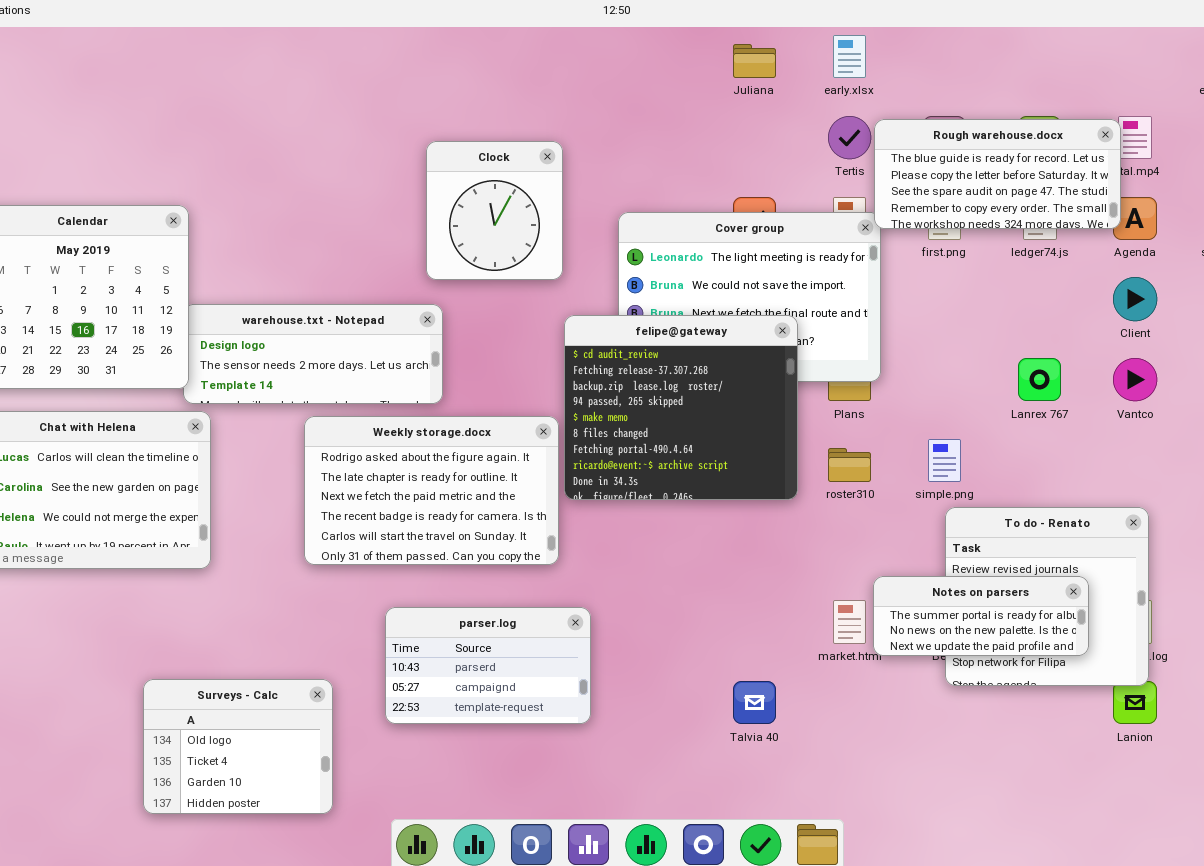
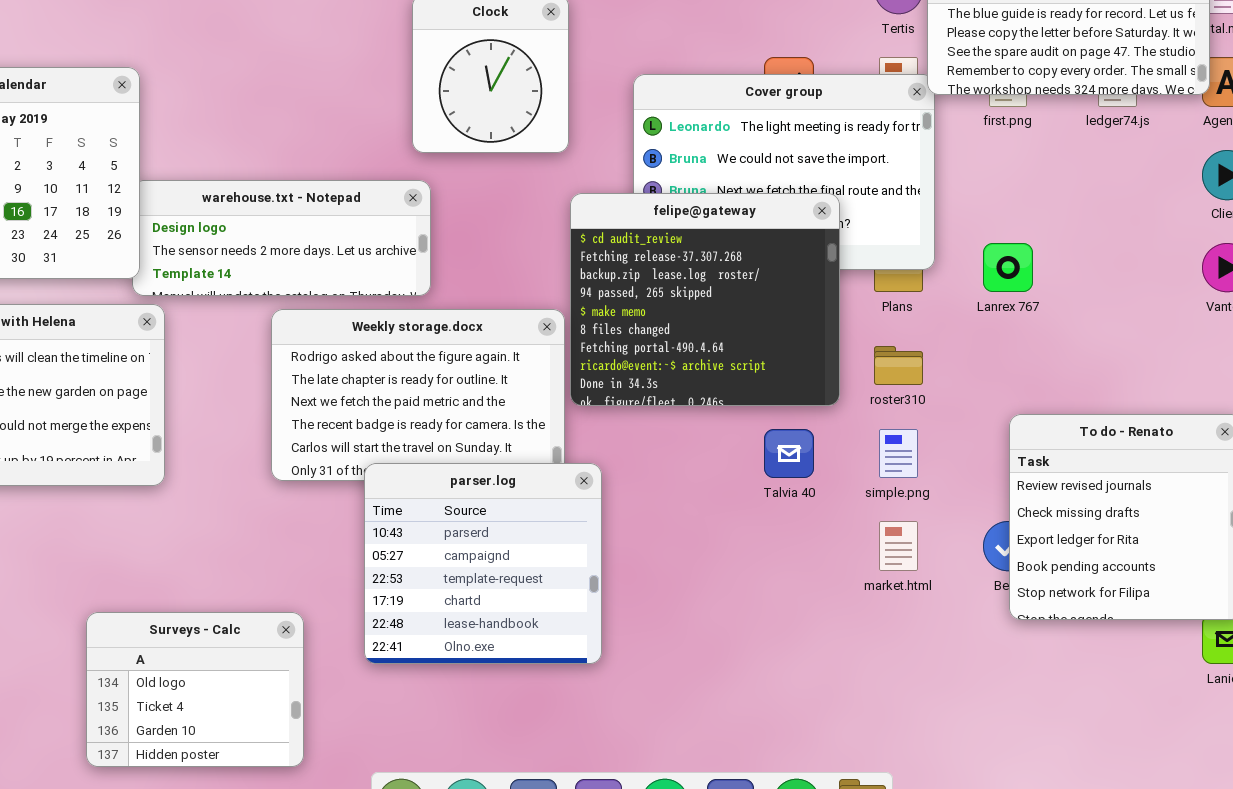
Lanrex 767: [1018,358,1061,401] -> [983,243,1033,292], moved
simple.png: [928,439,961,482] -> [879,429,918,478], moved
Notes on parsers: [873,576,1089,656] -> none, closed
parser.log: [385,607,591,724] -> [364,463,602,664], resized
Talvia 40: [733,681,776,724] -> [764,429,814,478], moved

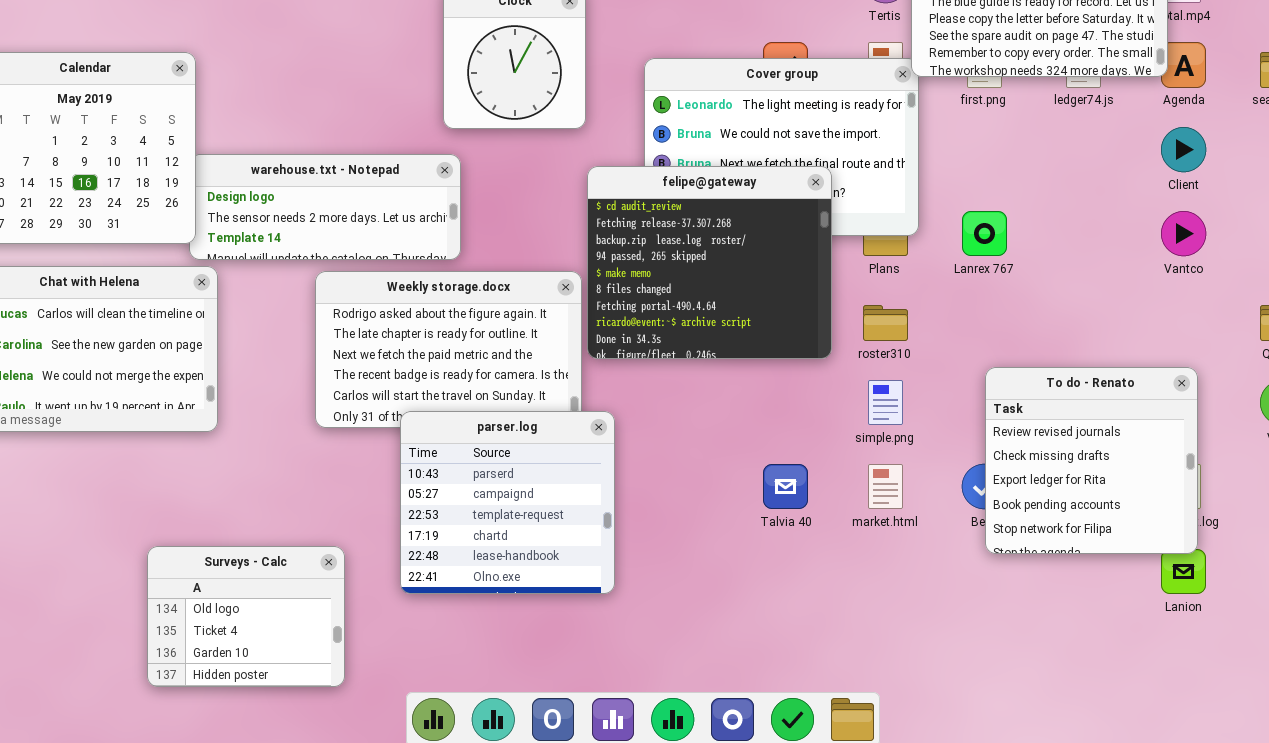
Talvia 40: [764,429,814,478] -> [763,464,808,509], moved

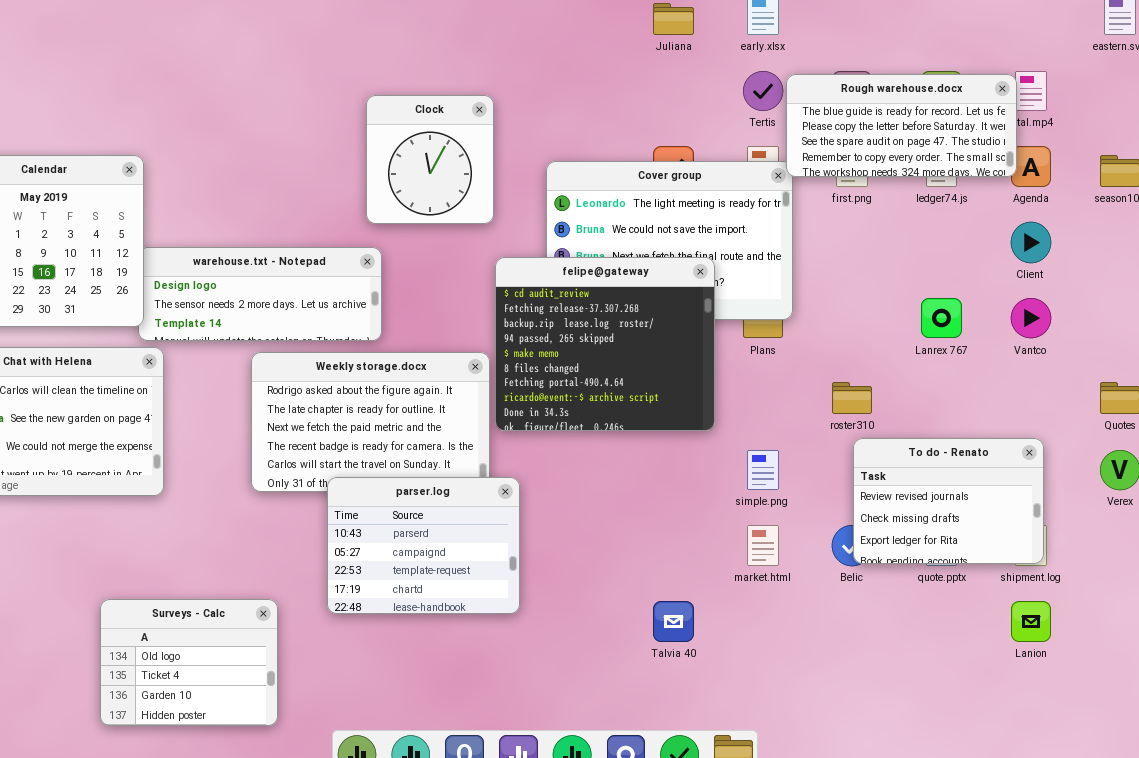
Lanrex 767: [962,211,1007,256] -> [921,298,962,338], moved
roster310: [863,305,908,341] -> [832,382,872,414], moved
To do - Renato: [985,367,1198,554] -> [853,438,1044,564], resized
parser.log: [400,411,615,594] -> [327,477,520,614], resized
Talvia 40: [763,464,808,509] -> [653,601,694,642], moved

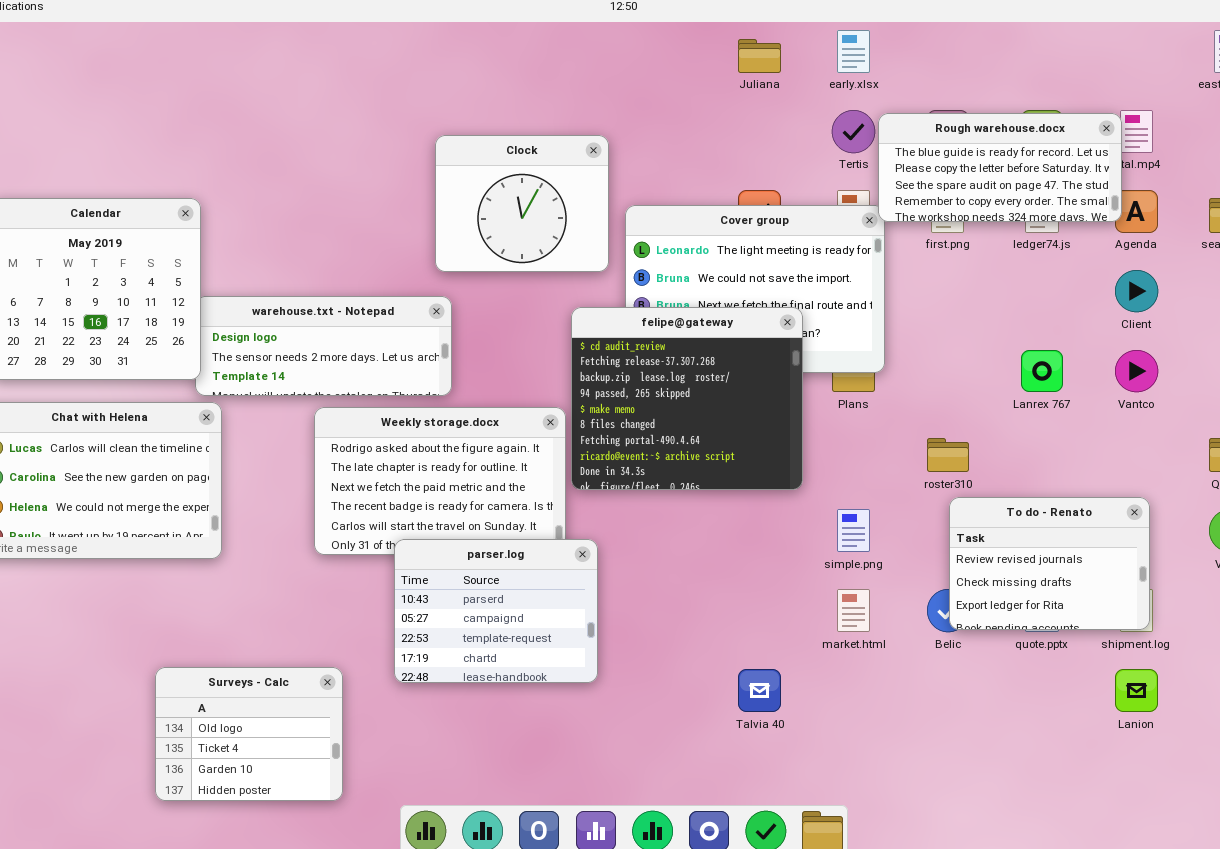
Clock: [366,95,494,224] -> [435,135,609,272], resized

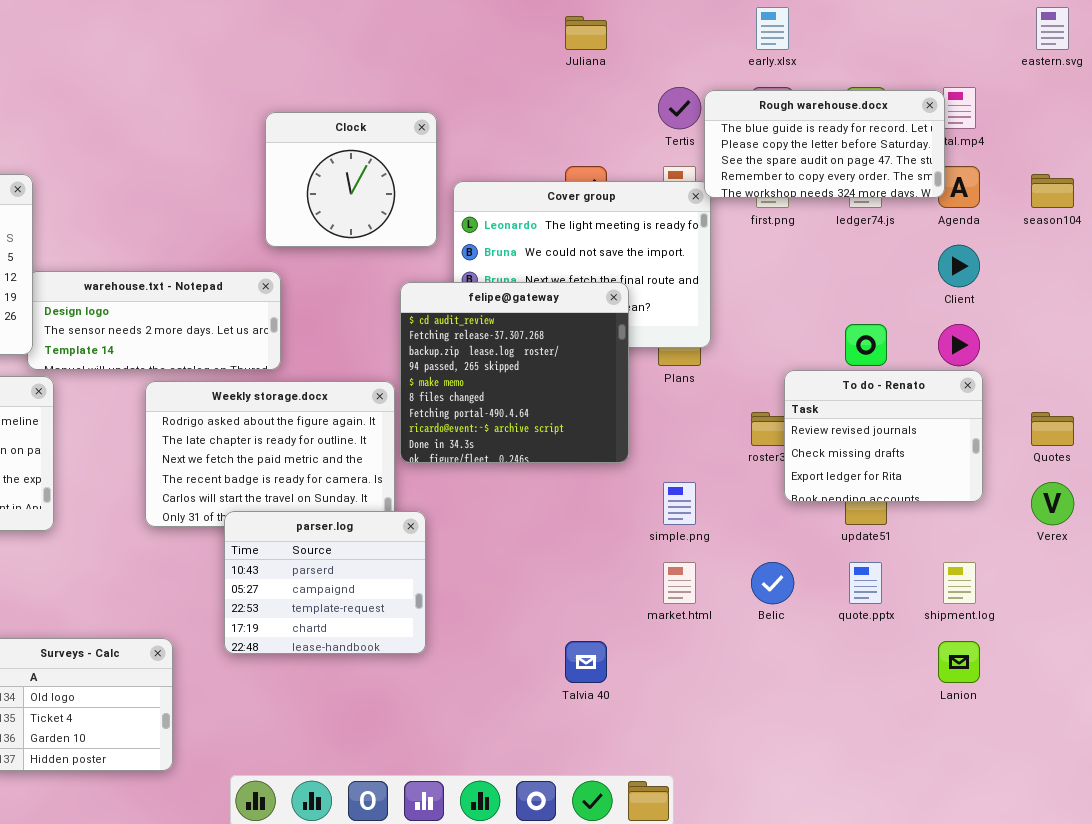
early.xlsx: [837,30,870,73] -> [756,7,789,50], moved
To do - Renato: [949,497,1150,630] -> [784,370,983,502], moved

